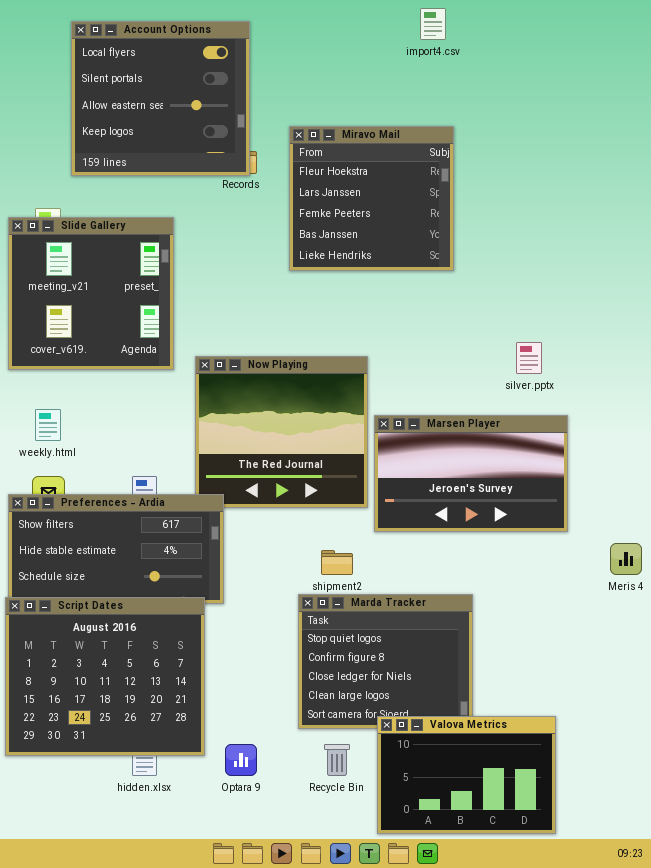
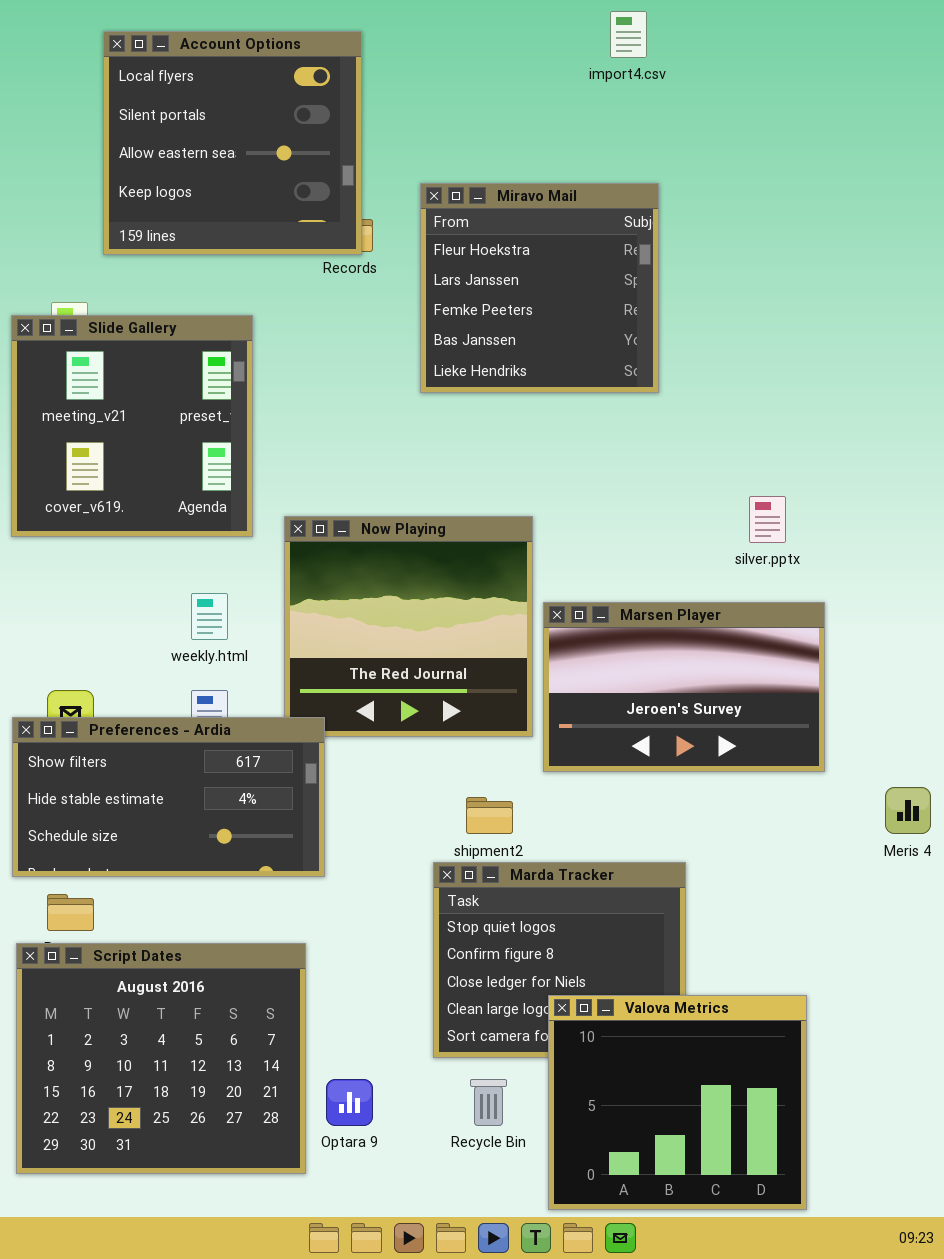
weekly.html: [35,409,61,441] -> [191,593,228,640], moved
Script Dates: [5,597,205,756] -> [16,943,306,1174], moved
Valova Metrics: [377,716,556,834] -> [548,995,807,1210], resized

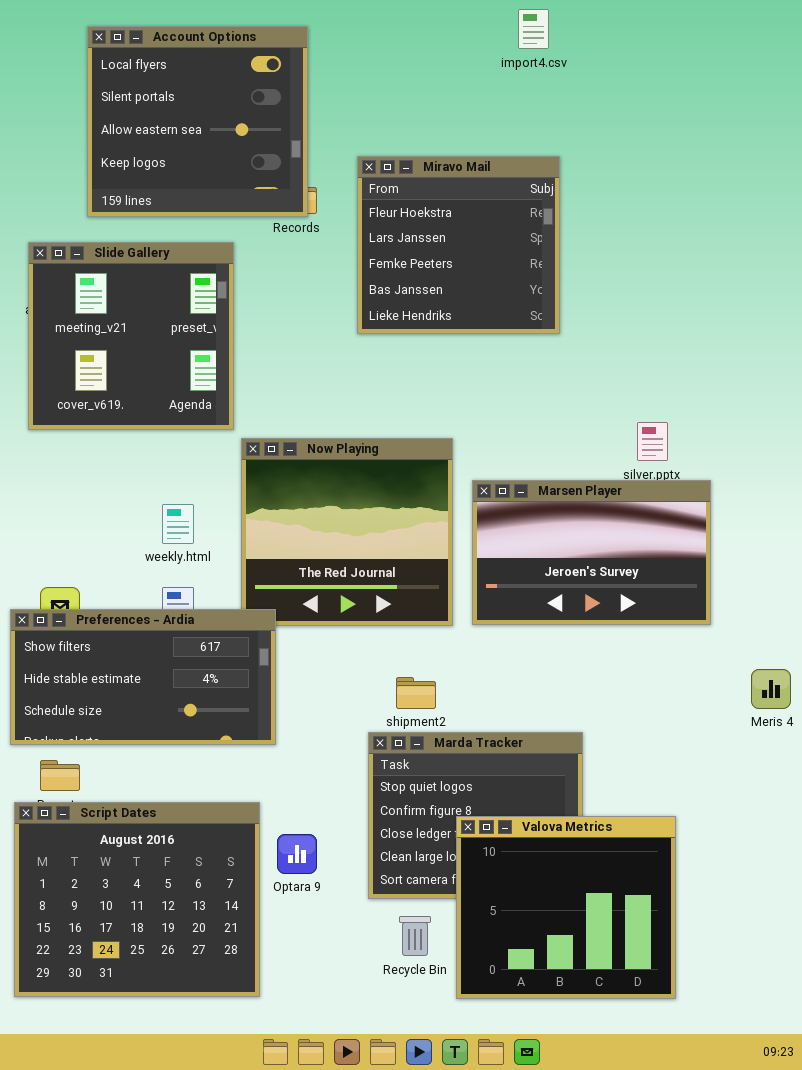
Slide Gallery: [11,315,253,537] -> [28,242,234,430], moved
Marsen Player: [543,602,825,772] -> [472,480,711,625], moved
Valova Metrics: [548,995,807,1210] -> [456,816,676,999], moved
Optara 9: [326,1079,373,1126] -> [277,834,317,874], moved

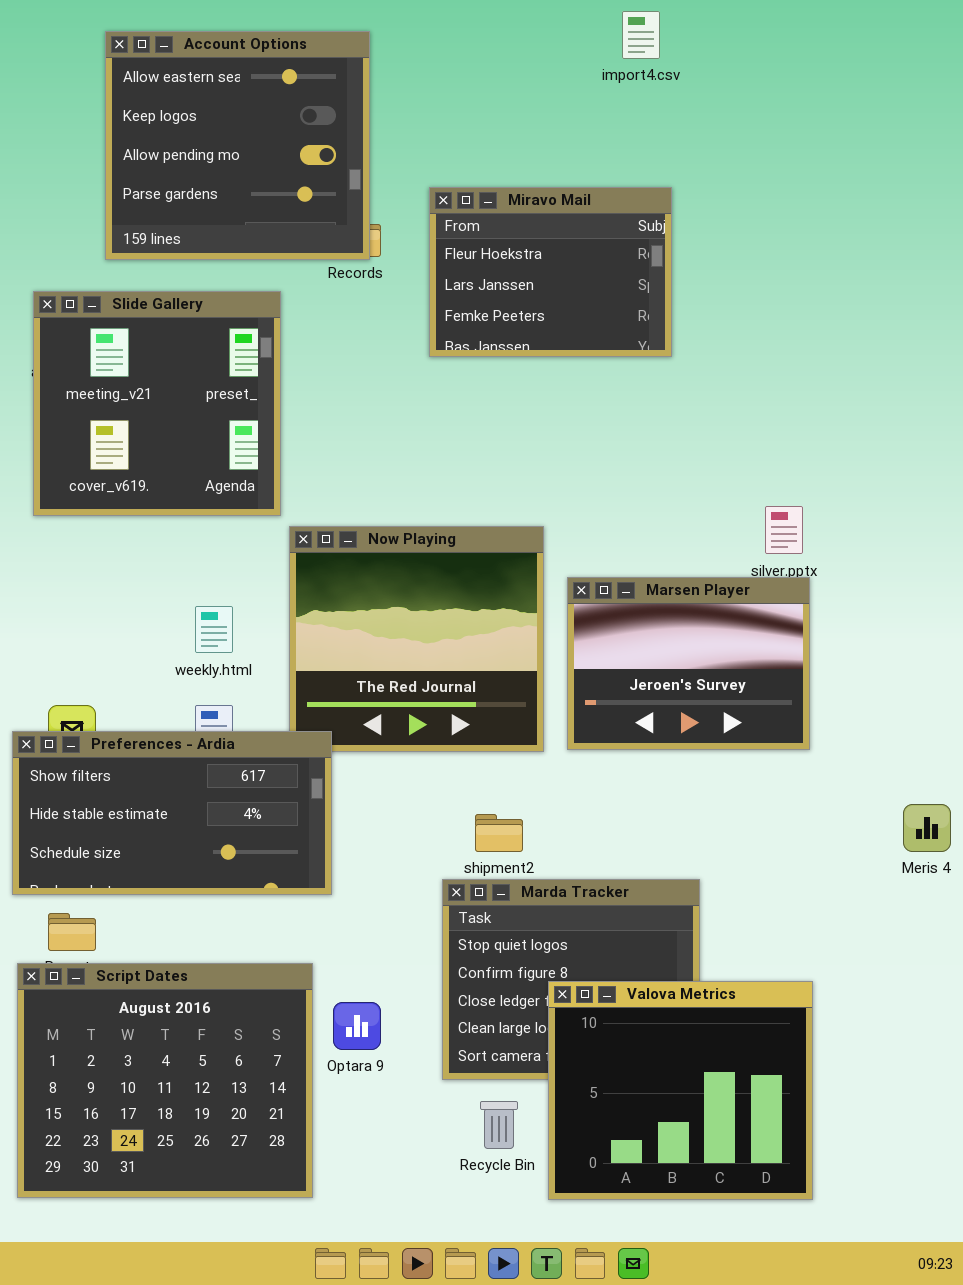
Account Options: [87,26,308,217] -> [105,31,370,260], scrolled down 2 rows
Miravo Mail: [357,156,560,334] -> [429,187,672,357], resized
Marsen Player: [472,480,711,625] -> [567,577,810,750], resized

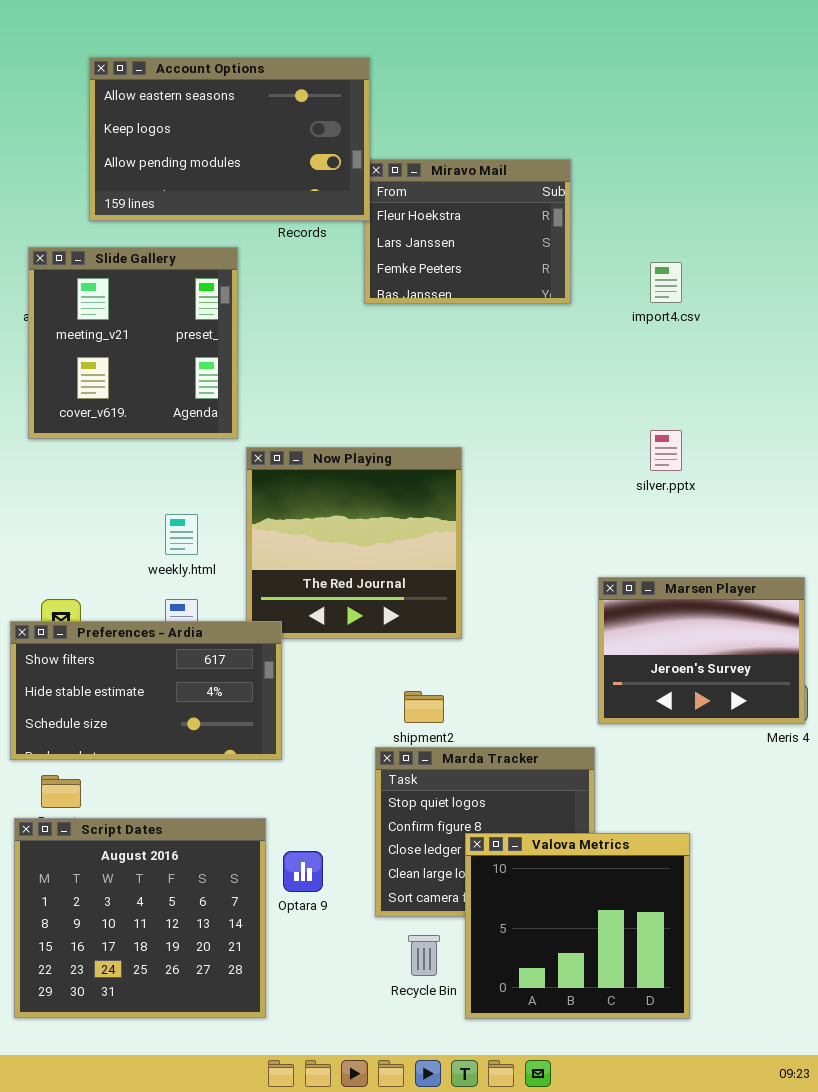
import4.csv: [622,11,660,59] -> [650,262,682,303], moved
Account Options: [105,31,370,260] -> [89,57,370,221], resized
Marsen Player: [567,577,810,750] -> [598,577,805,724], moved

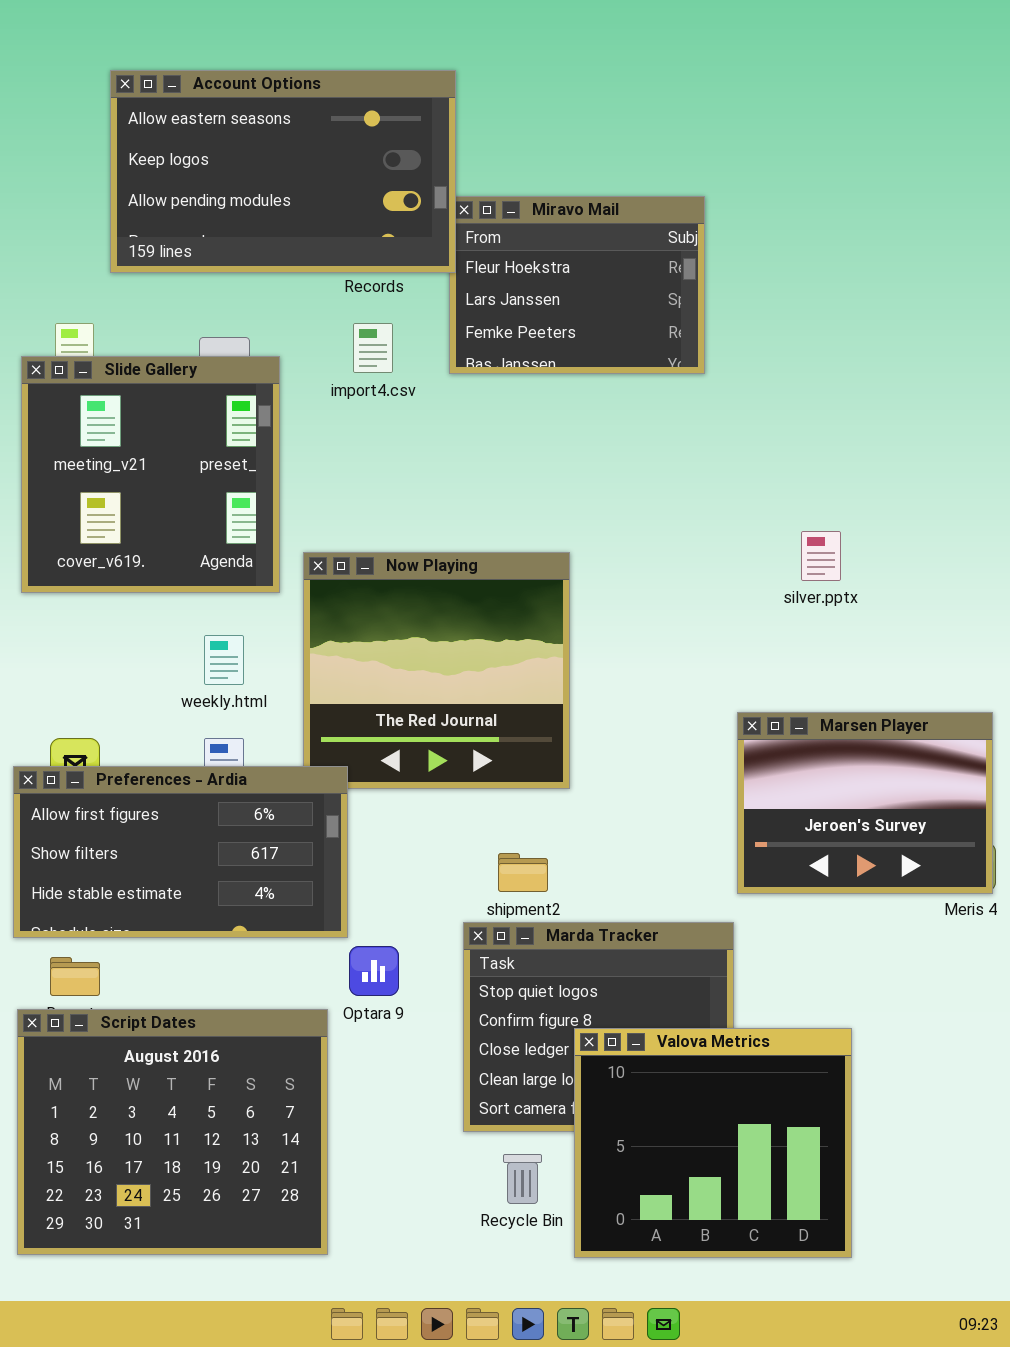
Slide Gallery: [28,247,238,439] -> [21,356,280,593], moved
import4.csv: [650,262,682,303] -> [353,323,393,373], moved
Preferences - Ardia: [10,621,282,760] -> [13,766,348,938], scrolled up 1 row
Optara 9: [283,851,323,892] -> [349,946,399,996], moved

